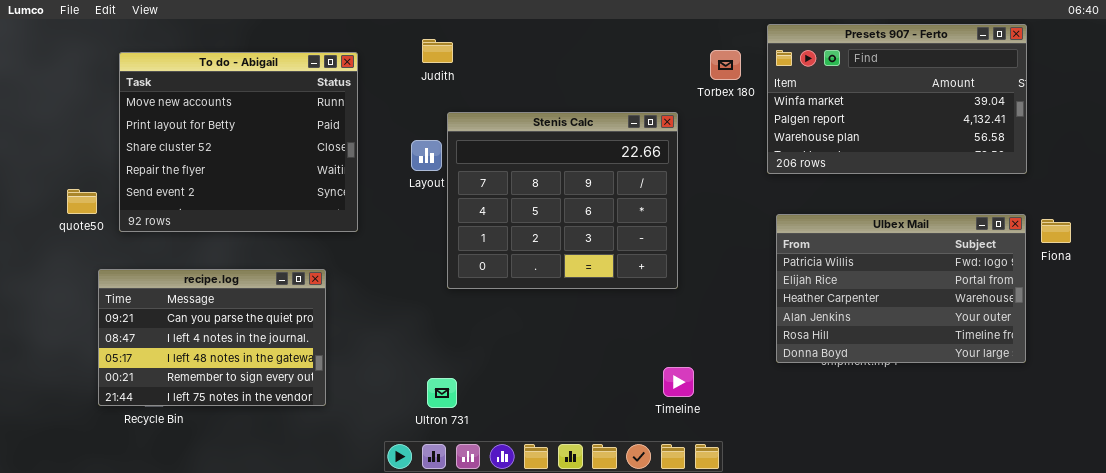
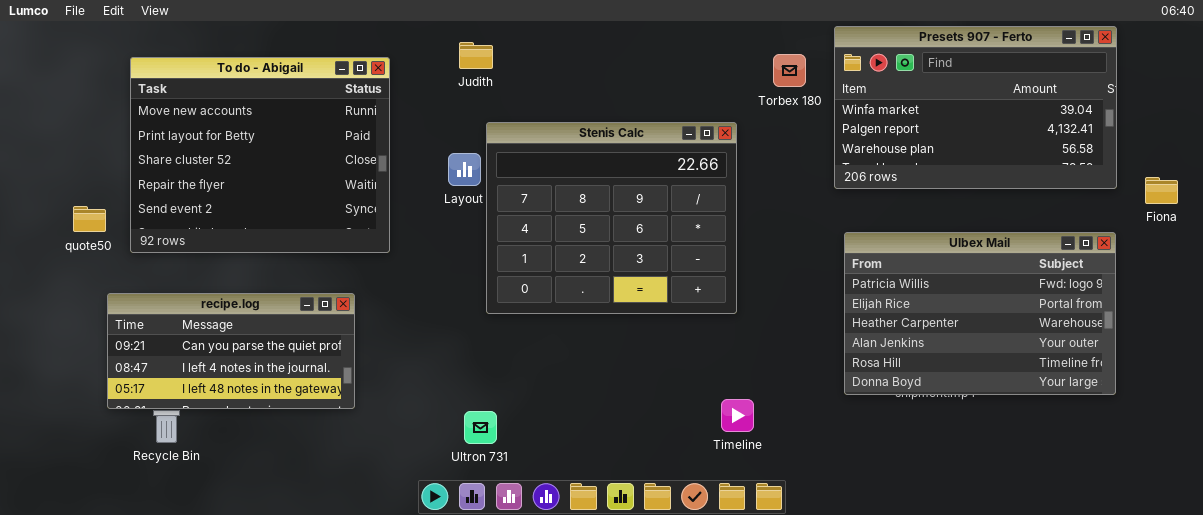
Fiona: [1041,219,1071,243] -> [1145,177,1178,204], moved
recipe.log: [98,269,326,406] -> [107,293,355,409], resized

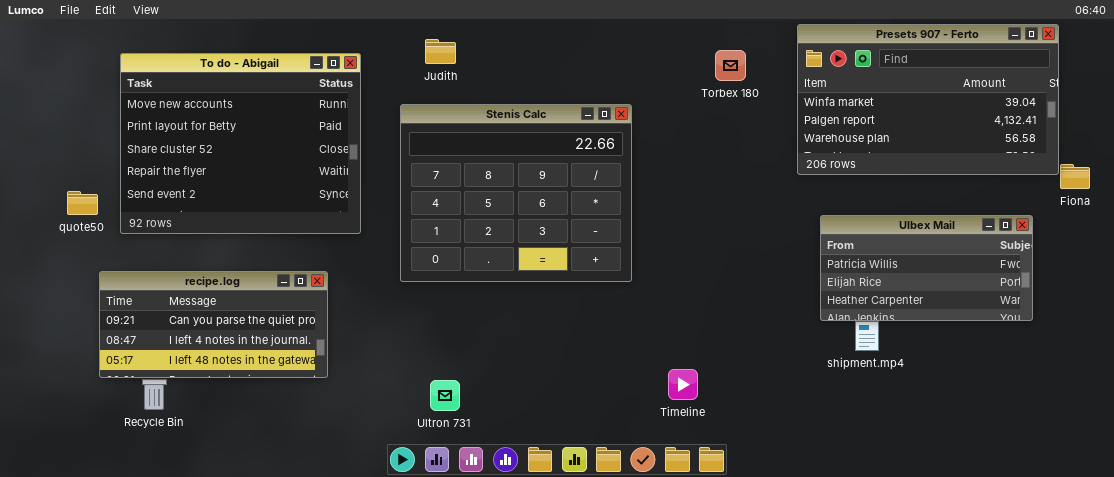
Presets 907 - Ferto: [834,26,1117,189] -> [797,24,1059,175], moved
Stenis Calc: [486,122,737,314] -> [400,104,632,282], moved
Ulbex Mail: [844,232,1116,395] -> [820,215,1033,321], resized

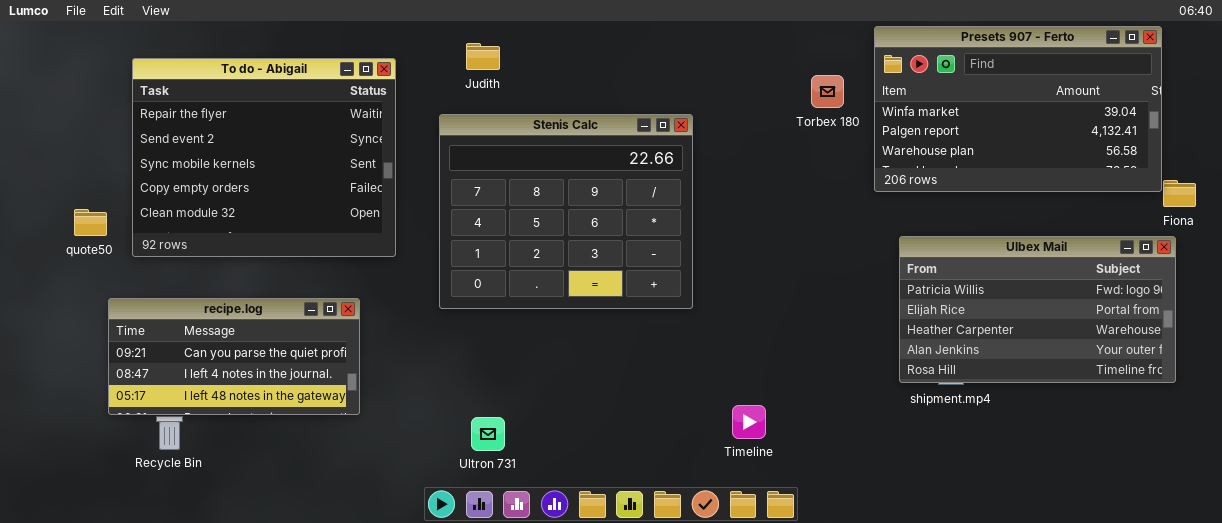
Torbex 180: [715,50,746,81] -> [811,75,844,108], moved
To do - Abigail: [120,53,361,234] -> [132,58,396,257], scrolled down 3 rows
Ulbex Mail: [820,215,1033,321] -> [899,236,1176,383], resized

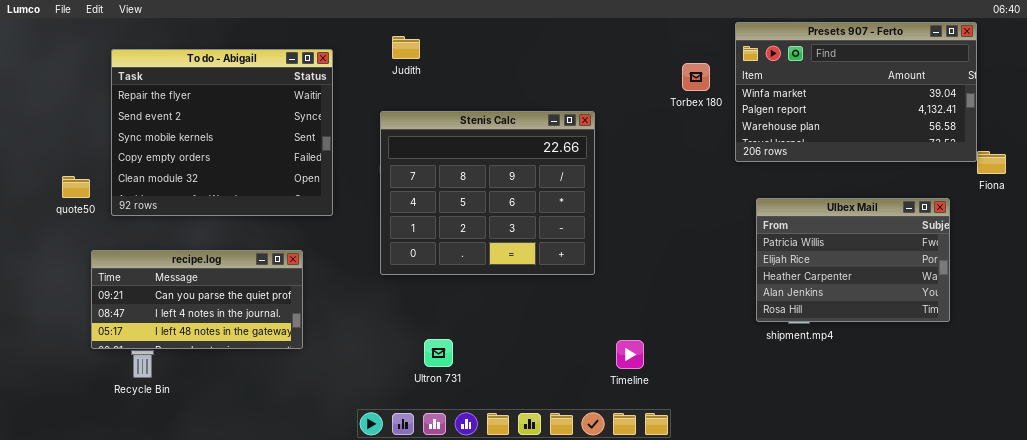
Stenis Calc: [439,114,693,309] -> [380,111,595,275], moved
Ulbex Mail: [899,236,1176,383] -> [756,198,950,322], resized
Ultron 731: [471,417,505,451] -> [424,339,453,367], moved

